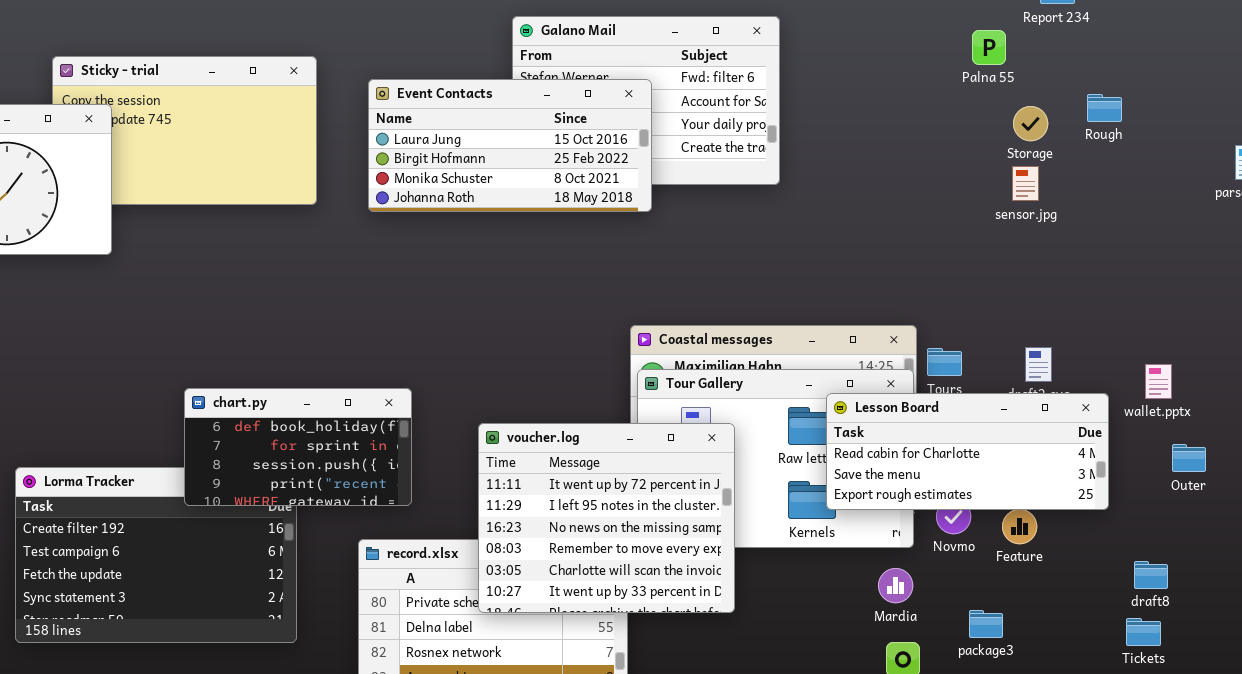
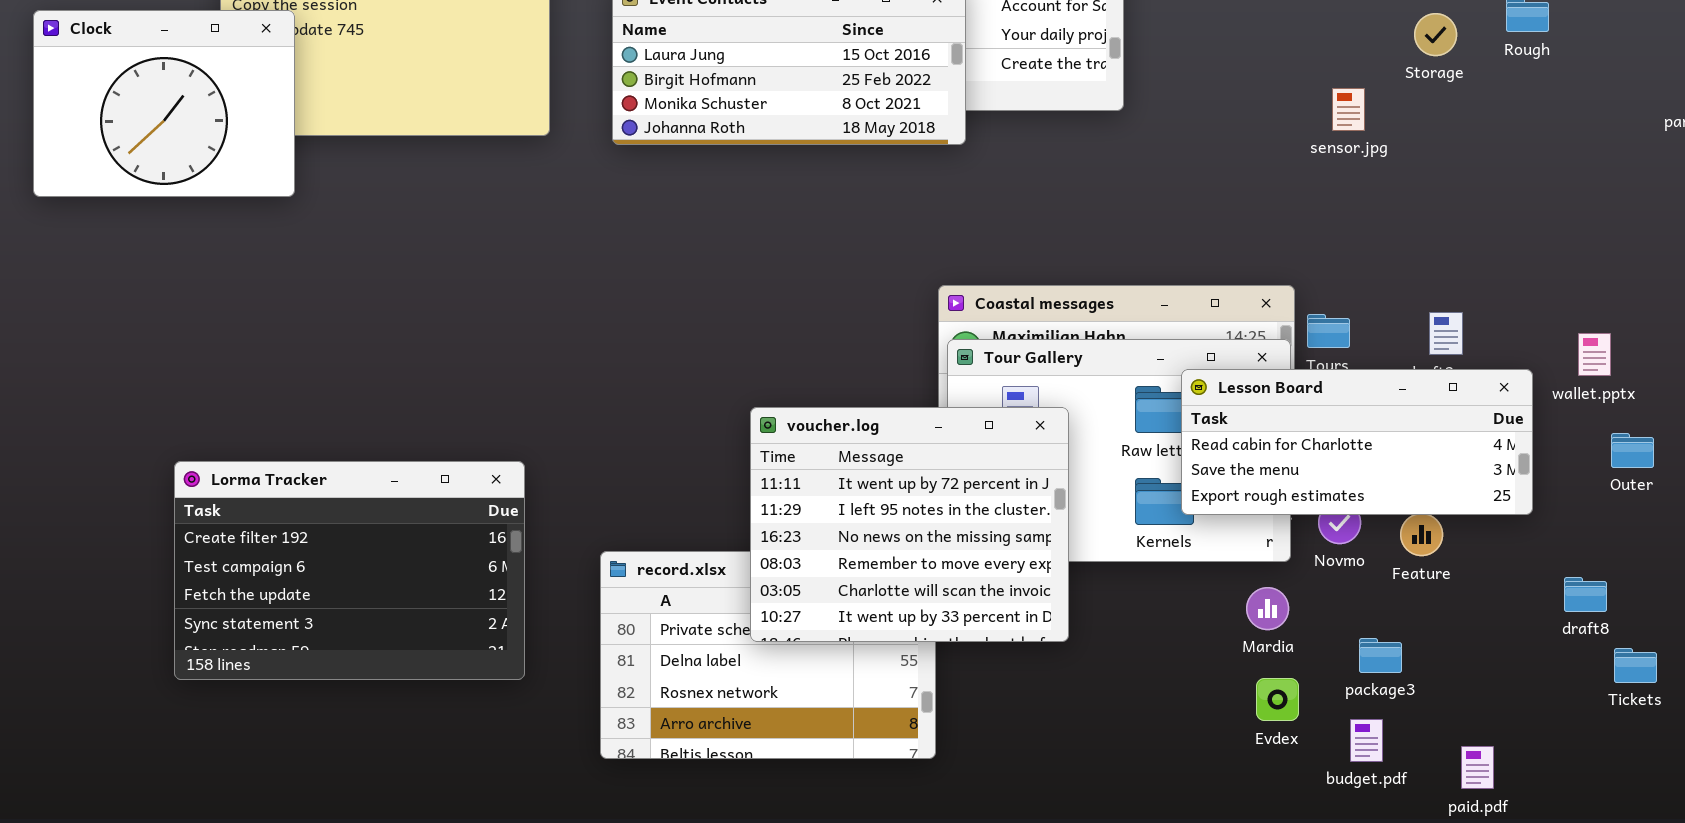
sensor.jpg: [1012,166,1039,201] -> [1332,88,1365,131], moved
chart.py: [184,388,412,506] -> none, closed
Tickets: [1126,618,1161,646] -> [1614,648,1657,683], moved

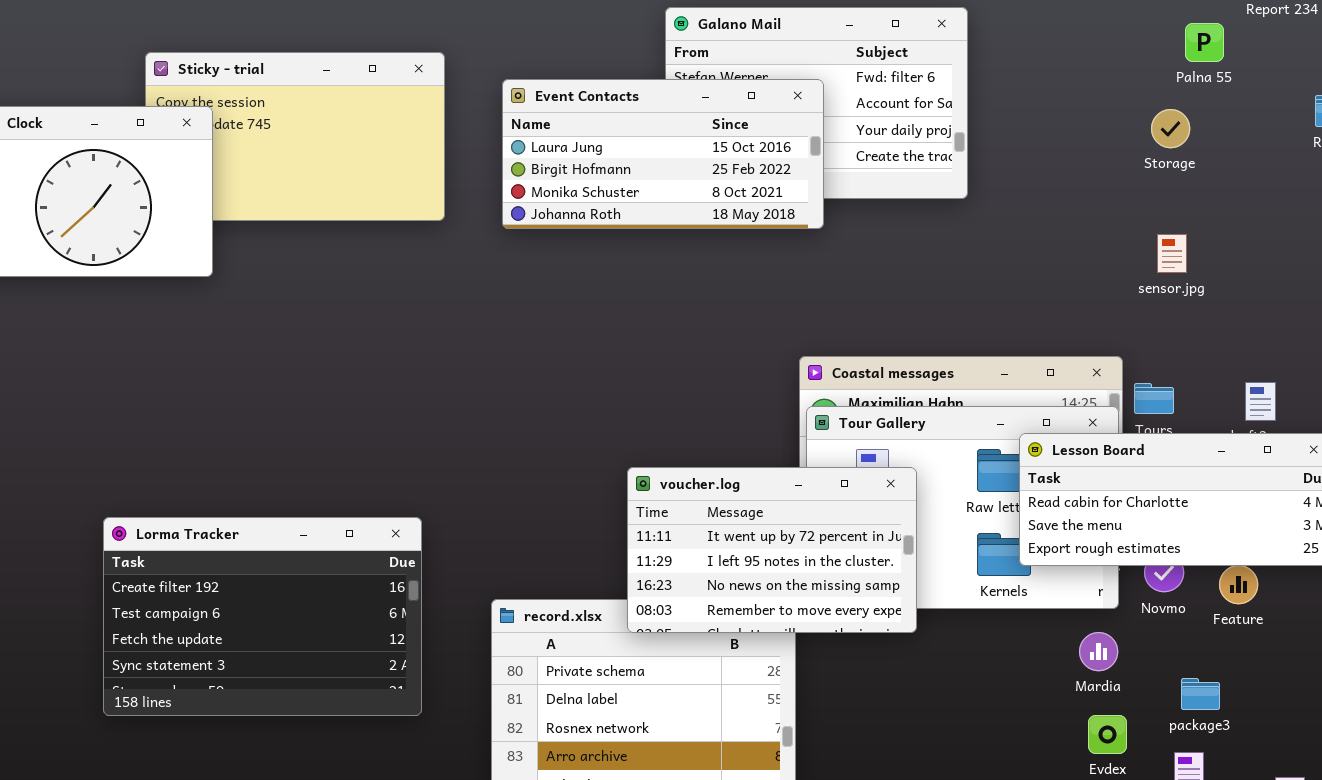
Storage: [1414,13,1457,56] -> [1151,109,1190,148], moved
sensor.jpg: [1332,88,1365,131] -> [1157,234,1187,273], moved
voucher.log: [750,407,1069,642] -> [627,467,917,633], resized

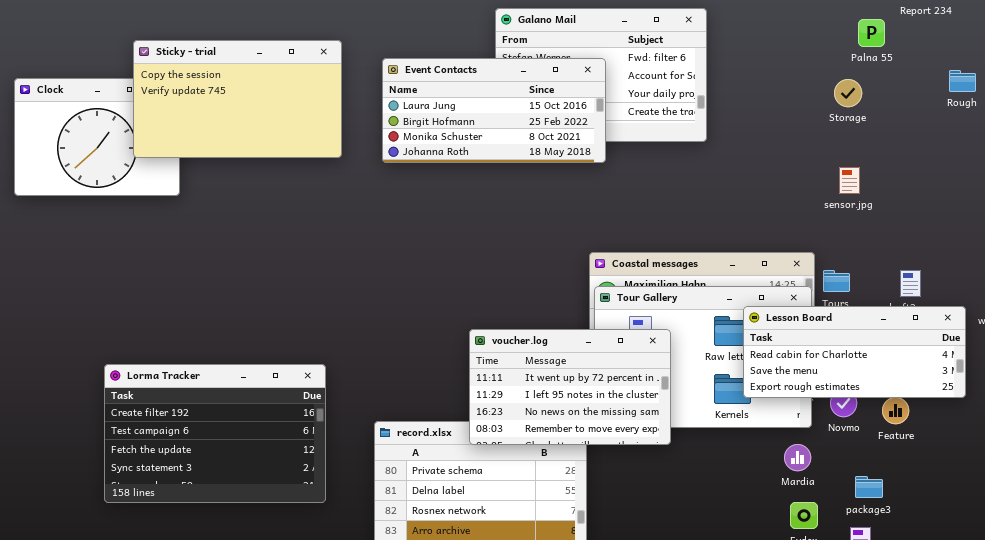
Sticky - trial: [145,52,445,221] -> [133,40,342,158], raised

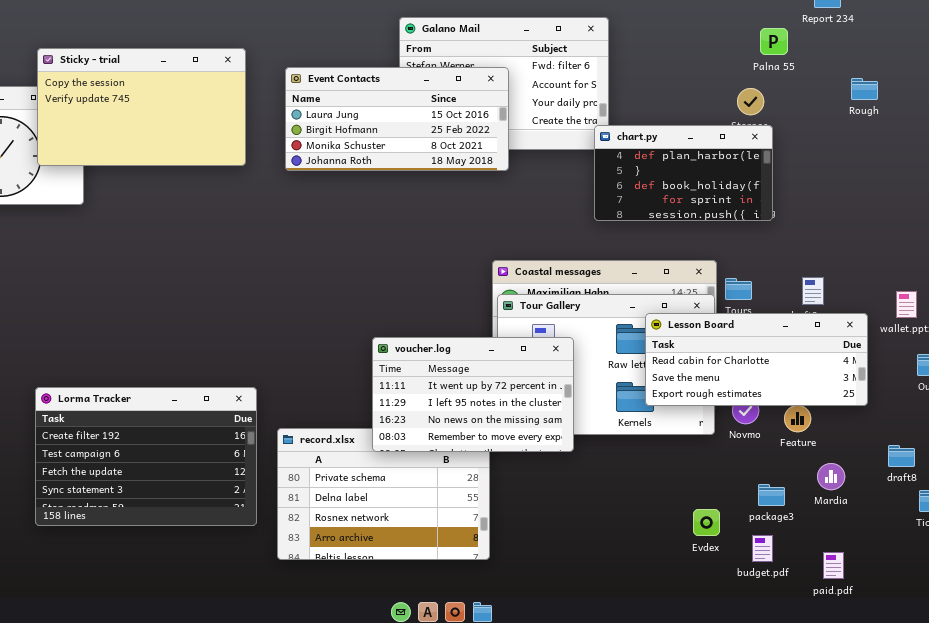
chart.py: none -> [594,125,773,221], opened
Lorma Tracker: [104,364,326,503] -> [35,387,257,526], moved
Mardia: [784,444,811,471] -> [817,463,845,490], moved

